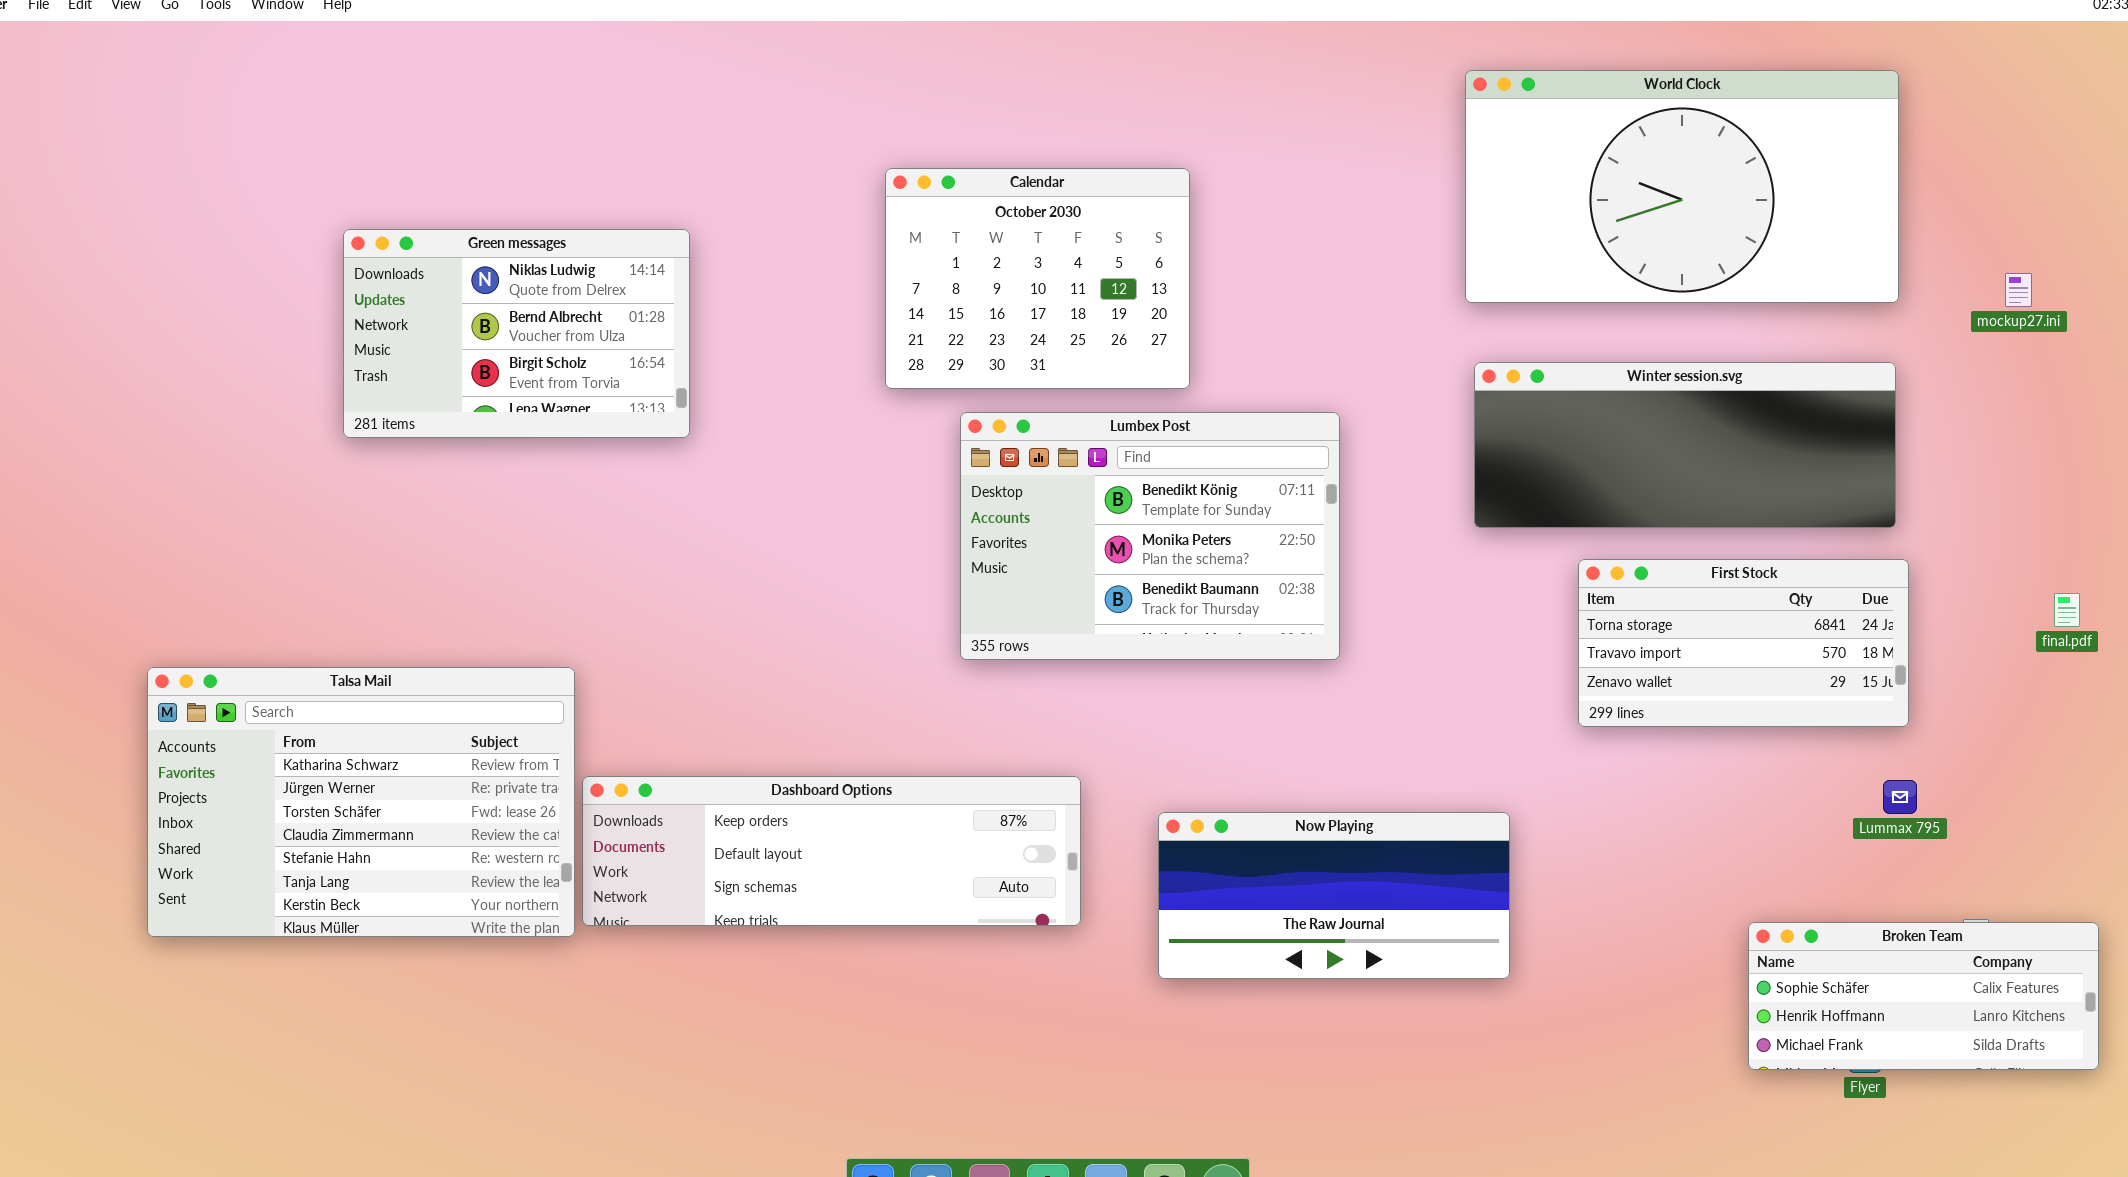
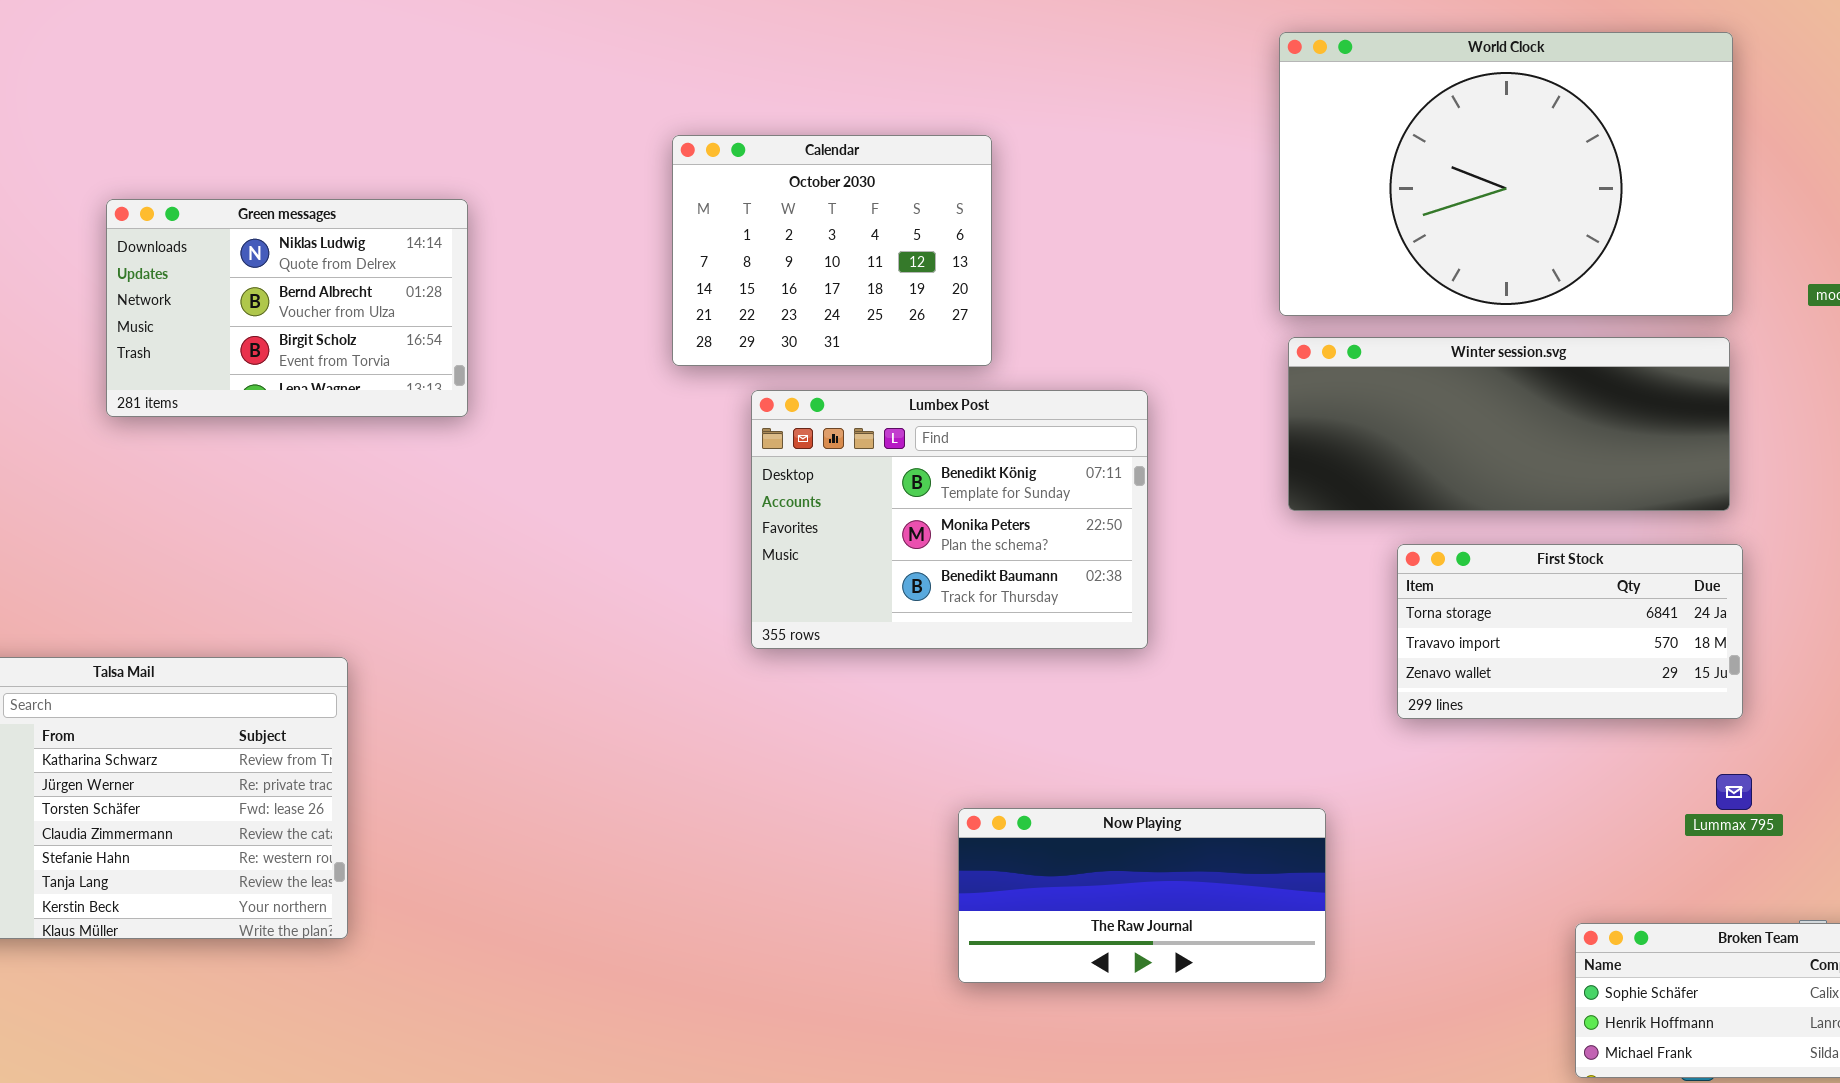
World Clock: [1465,70,1899,303] -> [1279,32,1733,316], resized
Dashboard Options: [582,776,1081,926] -> none, closed

